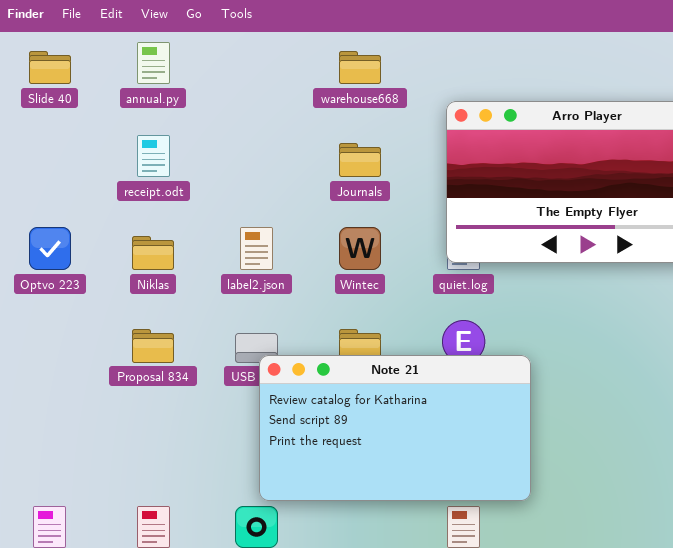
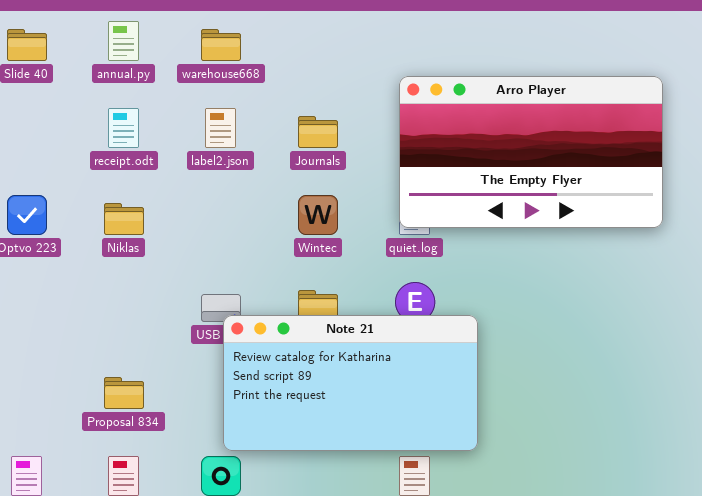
warehouse668: [339,51,381,84] -> [201,29,241,61], moved
label2.json: [240,227,273,270] -> [205,108,236,148], moved
Proposal 834: [132,329,174,363] -> [104,377,144,409], moved

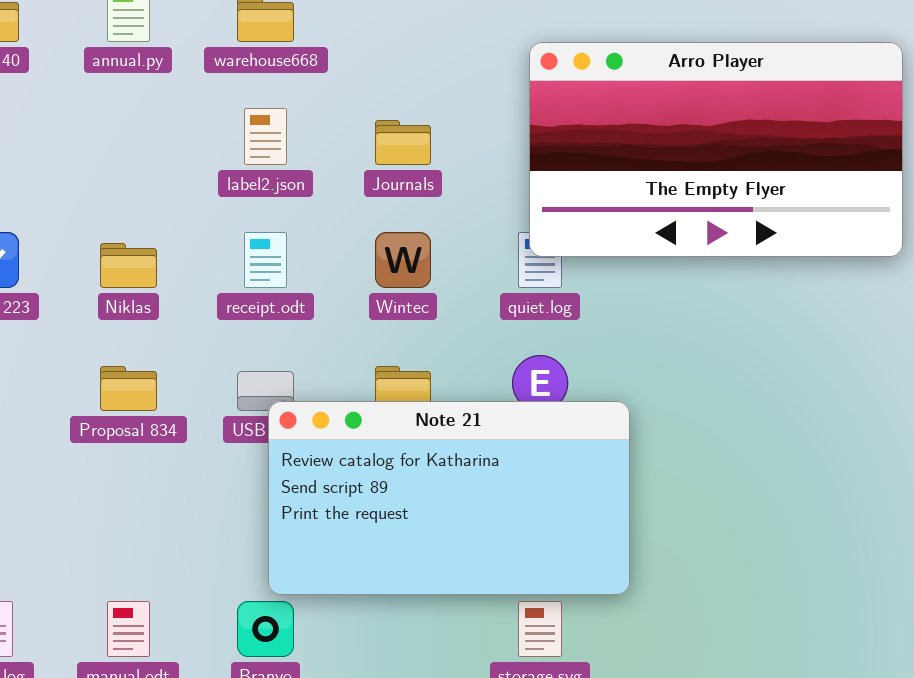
Arro Player: [399,76,663,228] -> [529,42,903,257], moved
receipt.odt: [108,108,139,148] -> [244,232,287,288], moved
Proposal 834: [104,377,144,409] -> [100,366,157,411], moved

